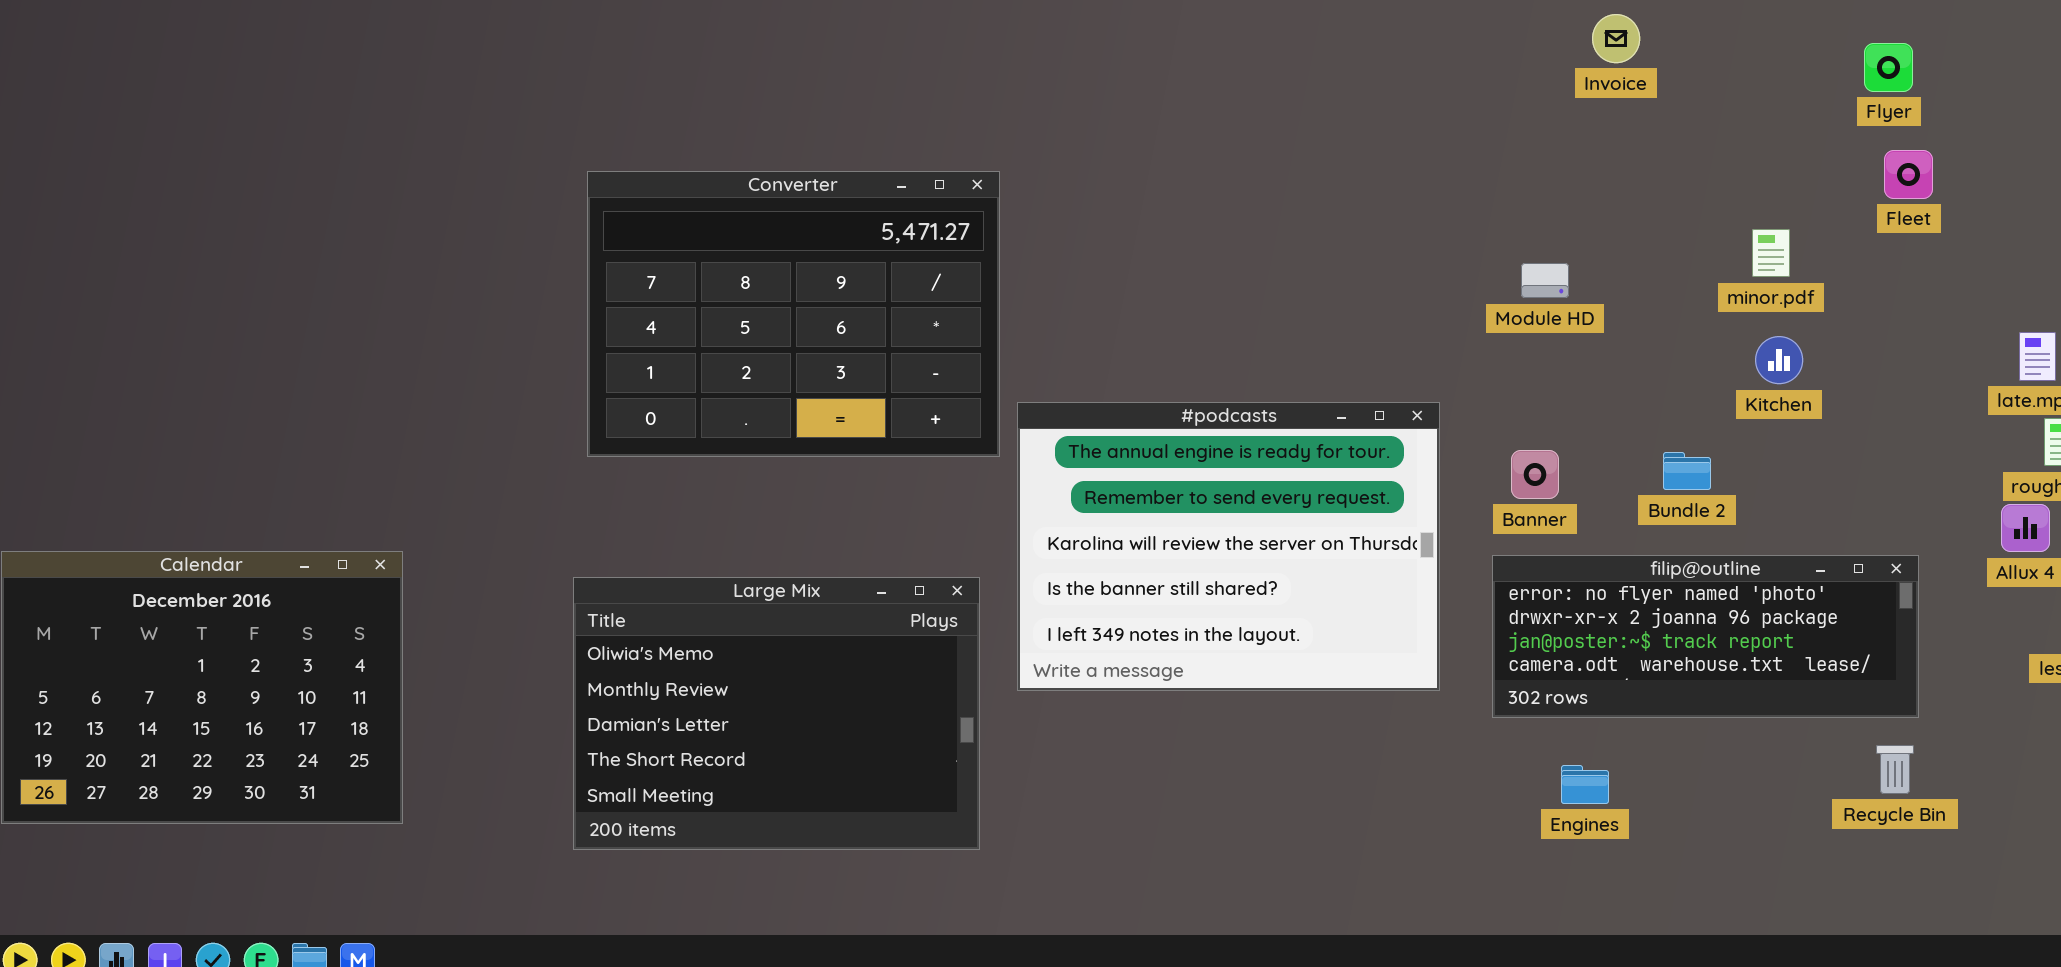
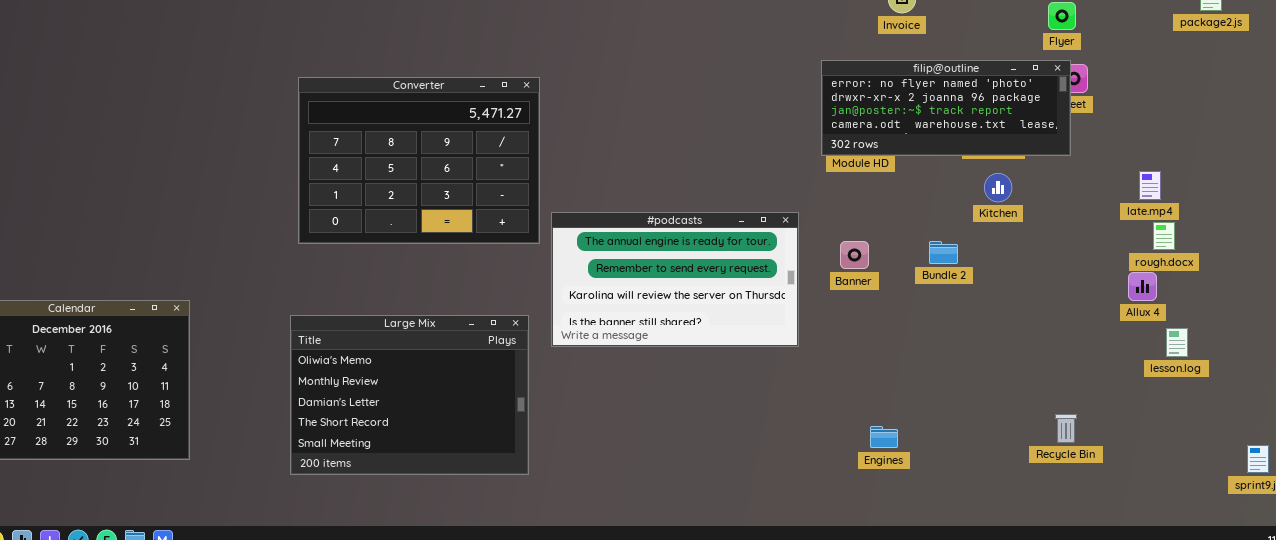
#podcasts: [1017,402,1440,691] -> [551,212,799,347], resized
filip@outline: [1492,555,1919,718] -> [821,60,1071,156], moved

